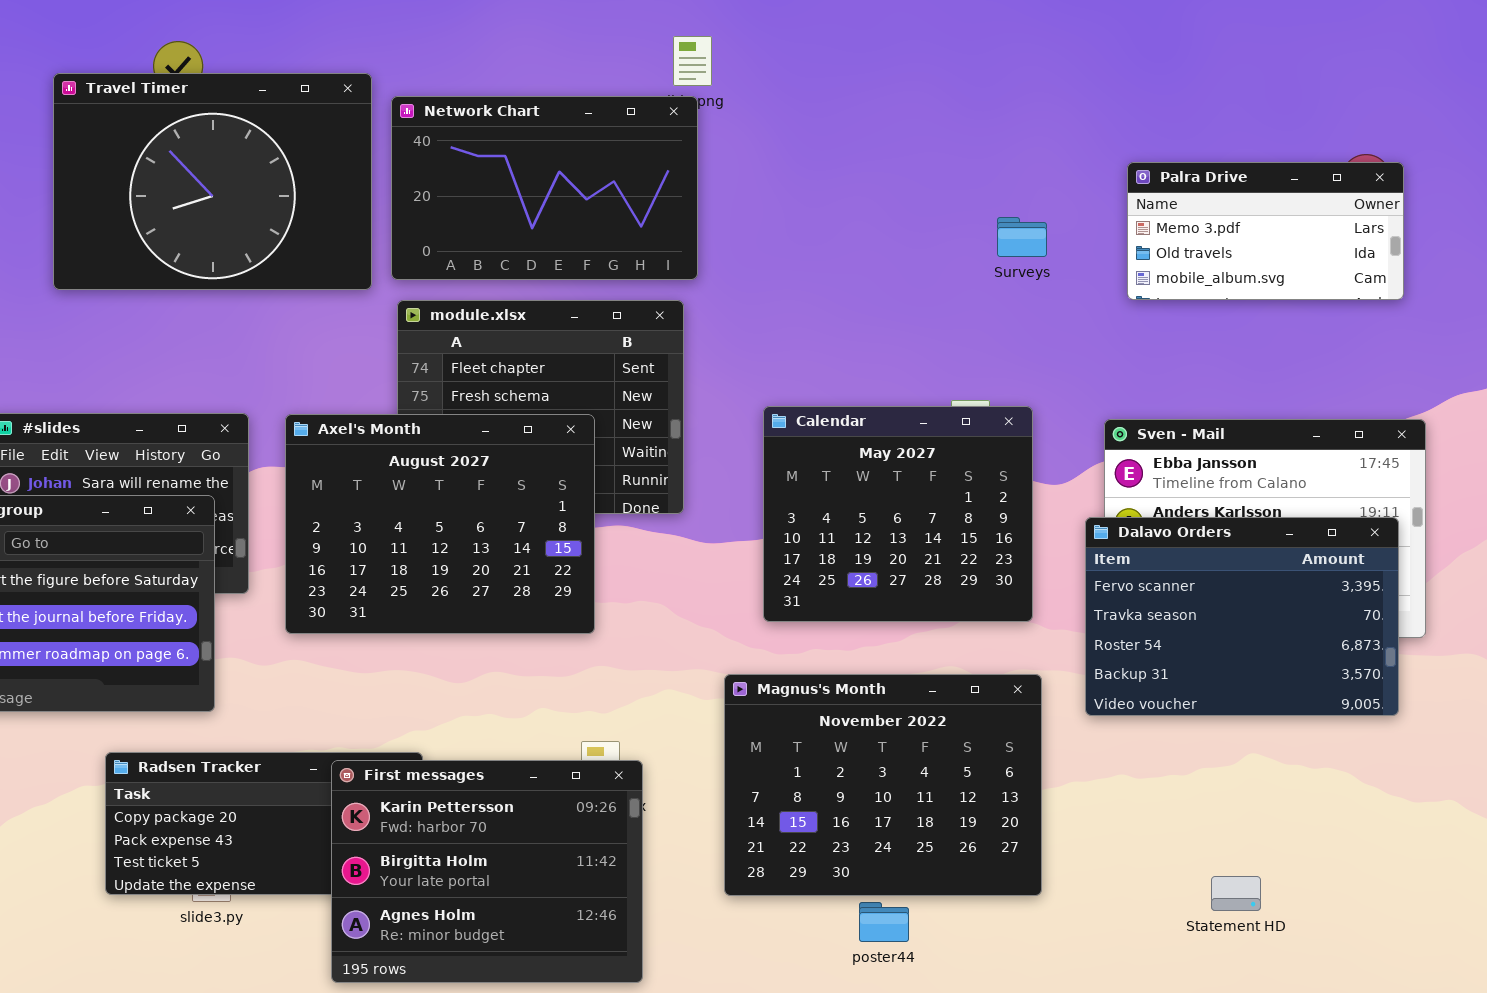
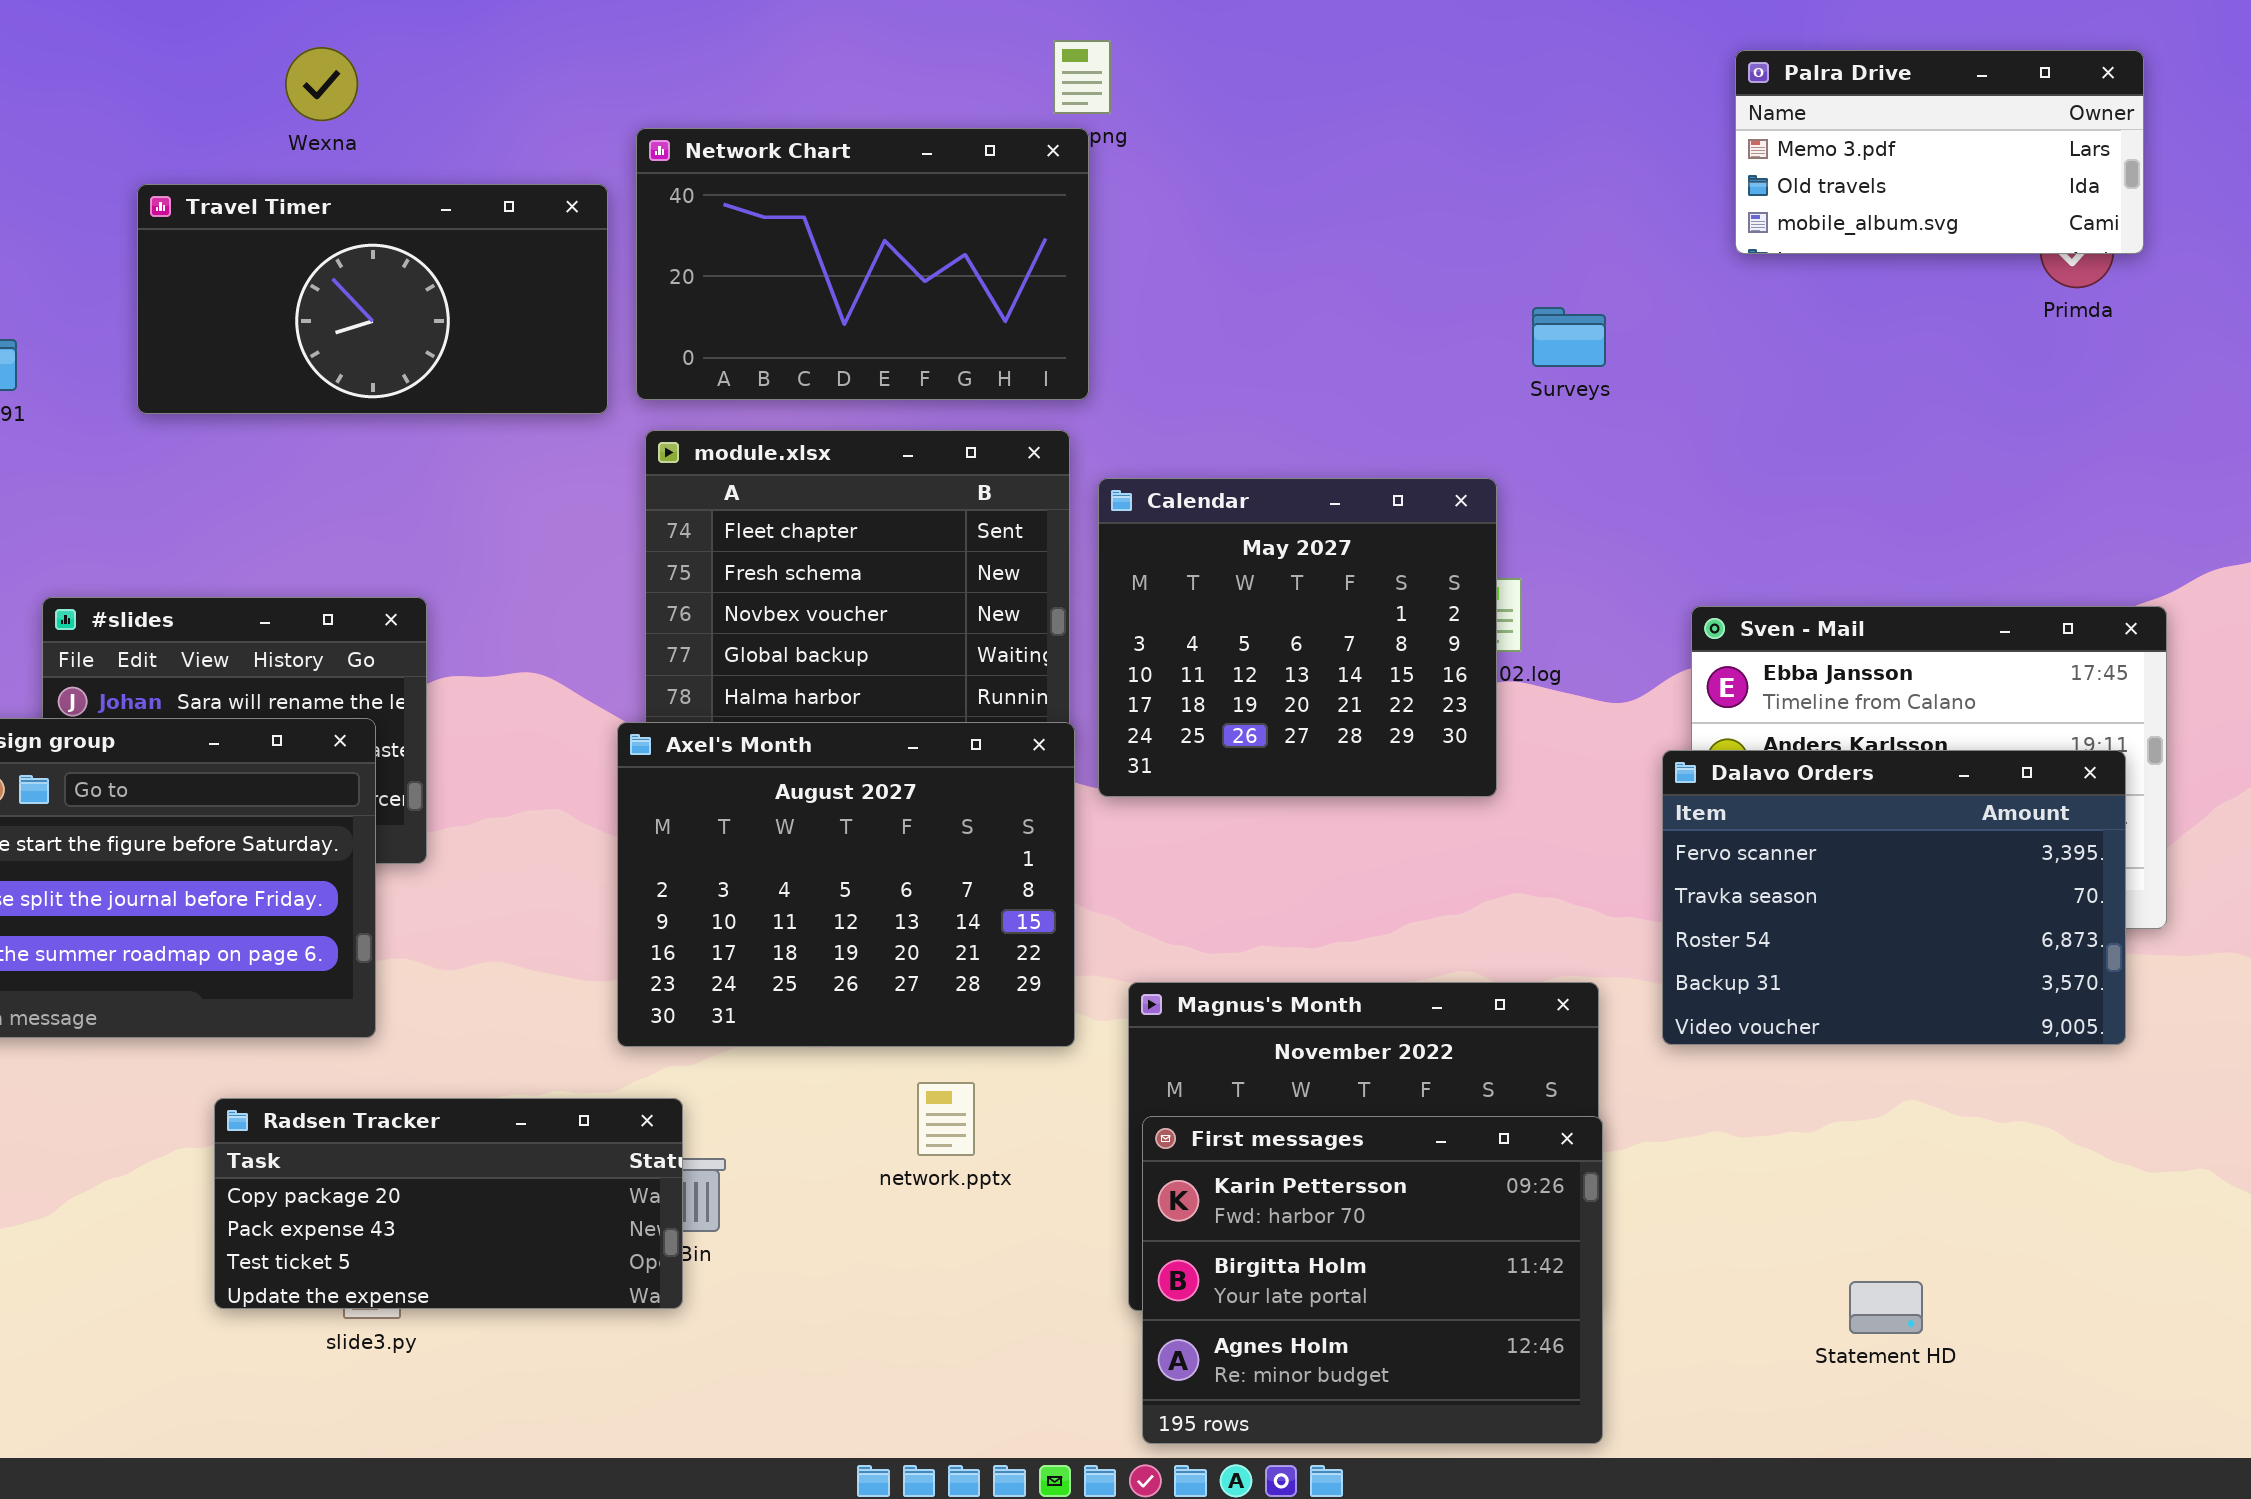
Travel Timer: [53,73,372,290] -> [137,184,608,414], resized
Palra Drive: [1127,162,1404,300] -> [1735,50,2144,254], moved
Calendar: [763,406,1033,622] -> [1098,478,1497,797], moved
Axel's Month: [285,414,595,634] -> [617,722,1075,1047], moved
First messages: [331,760,643,983] -> [1142,1116,1603,1444], moved

